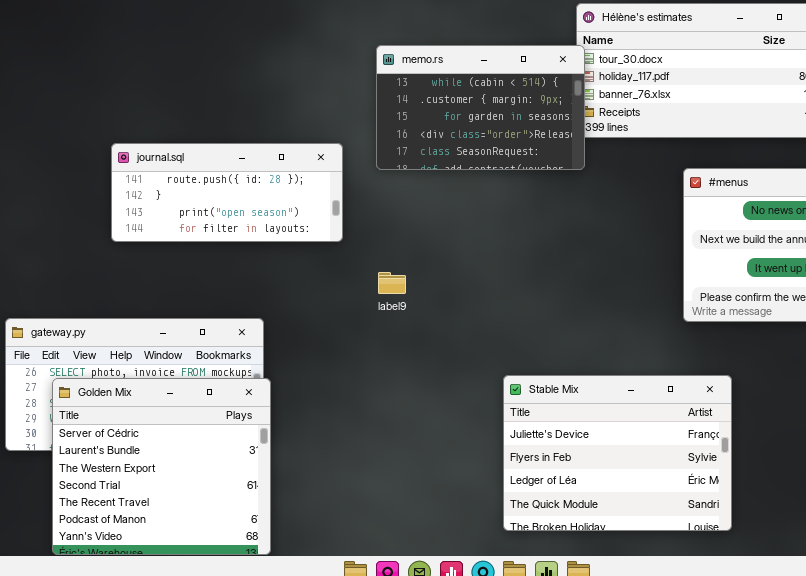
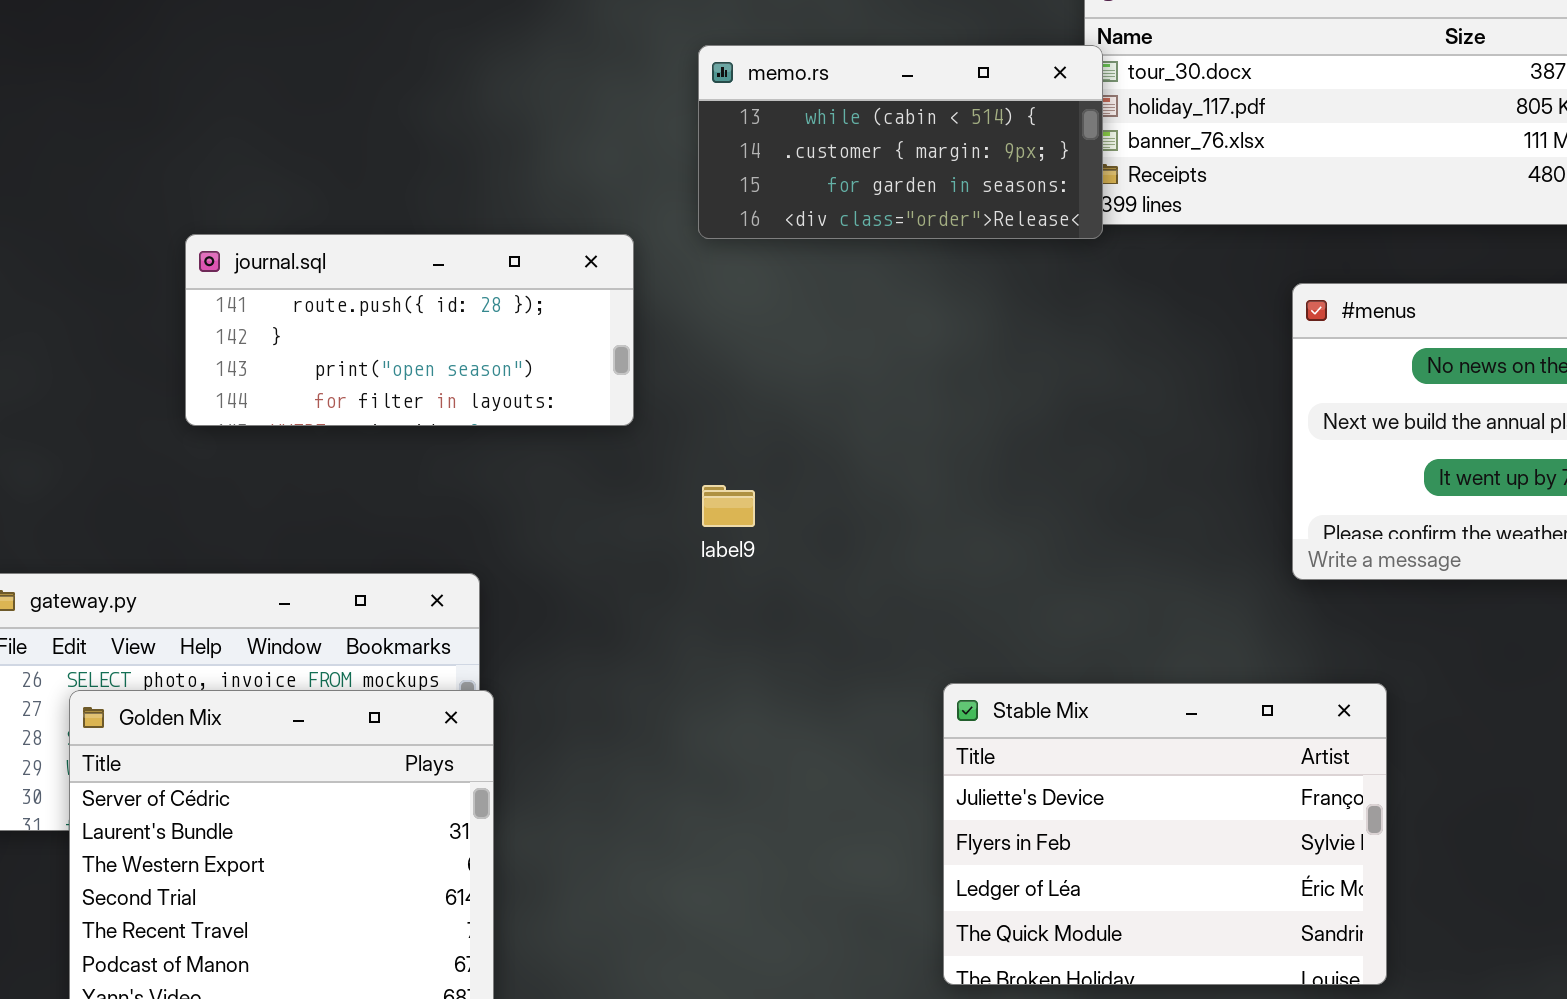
memo.rs: [376,45,585,170] -> [698,45,1103,239], resized

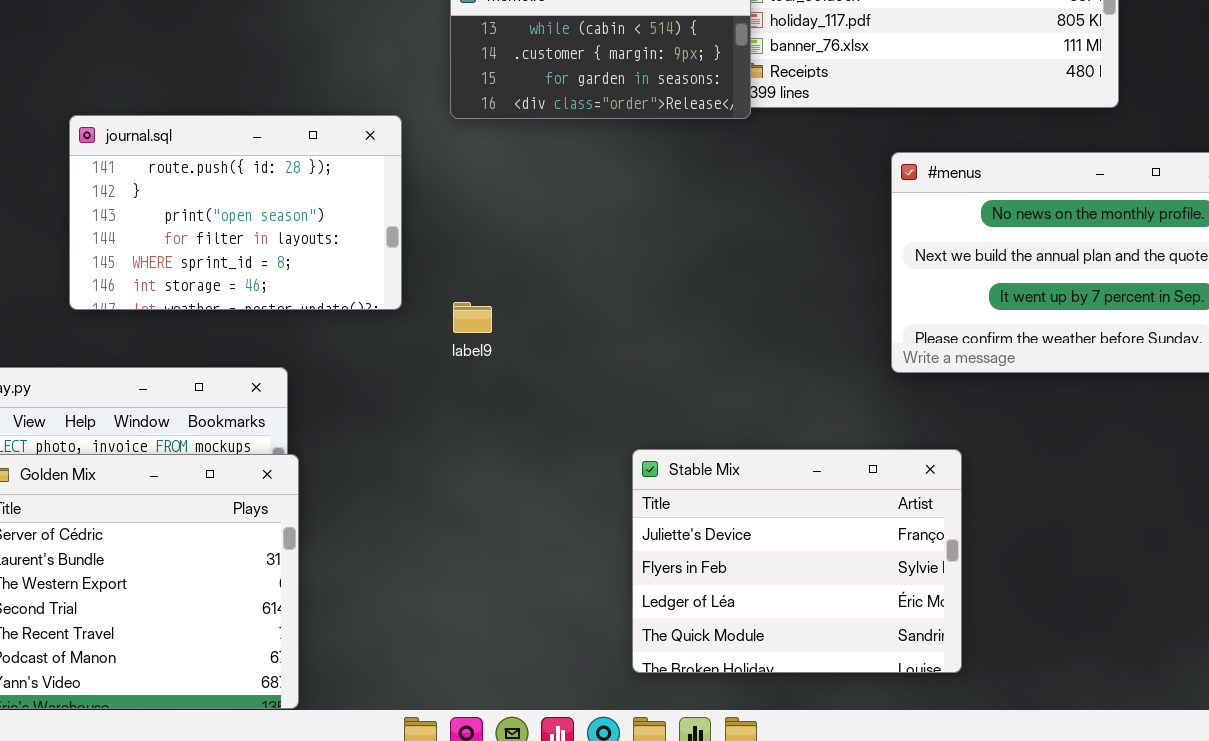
journal.sql: [185,234,634,426] -> [69,115,402,310], resized

